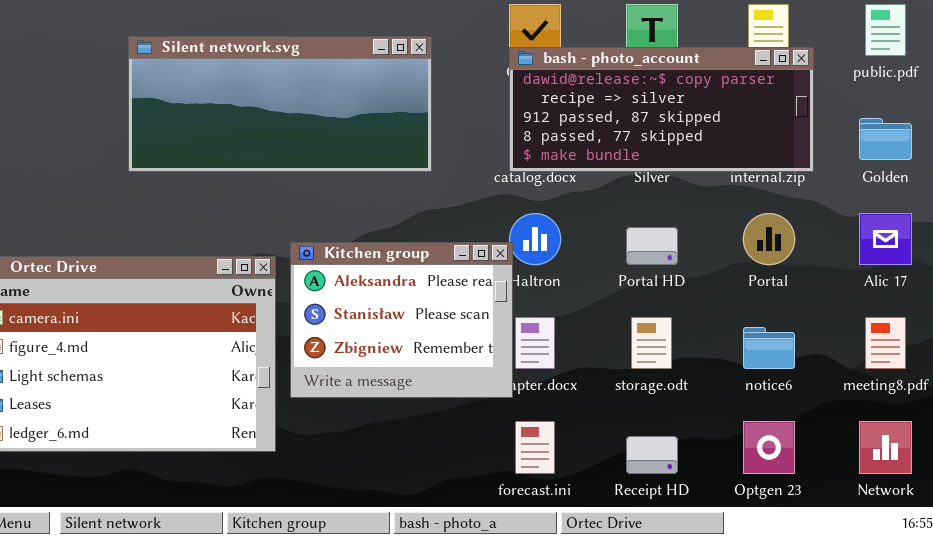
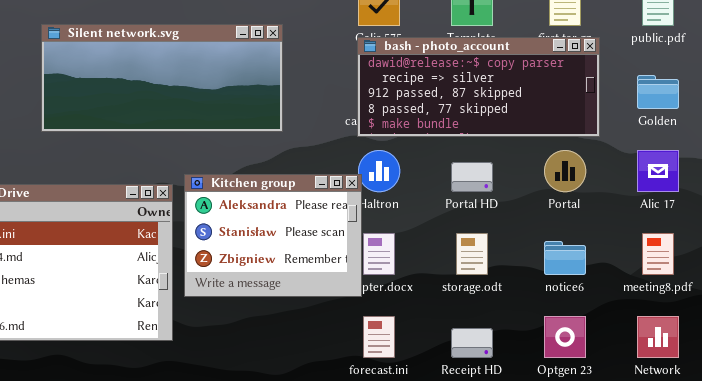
Silent network.svg: [128,36,432,172] -> [41,24,283,132], moved
bash - photo_account: [509,47,814,172] -> [357,37,600,137], moved

